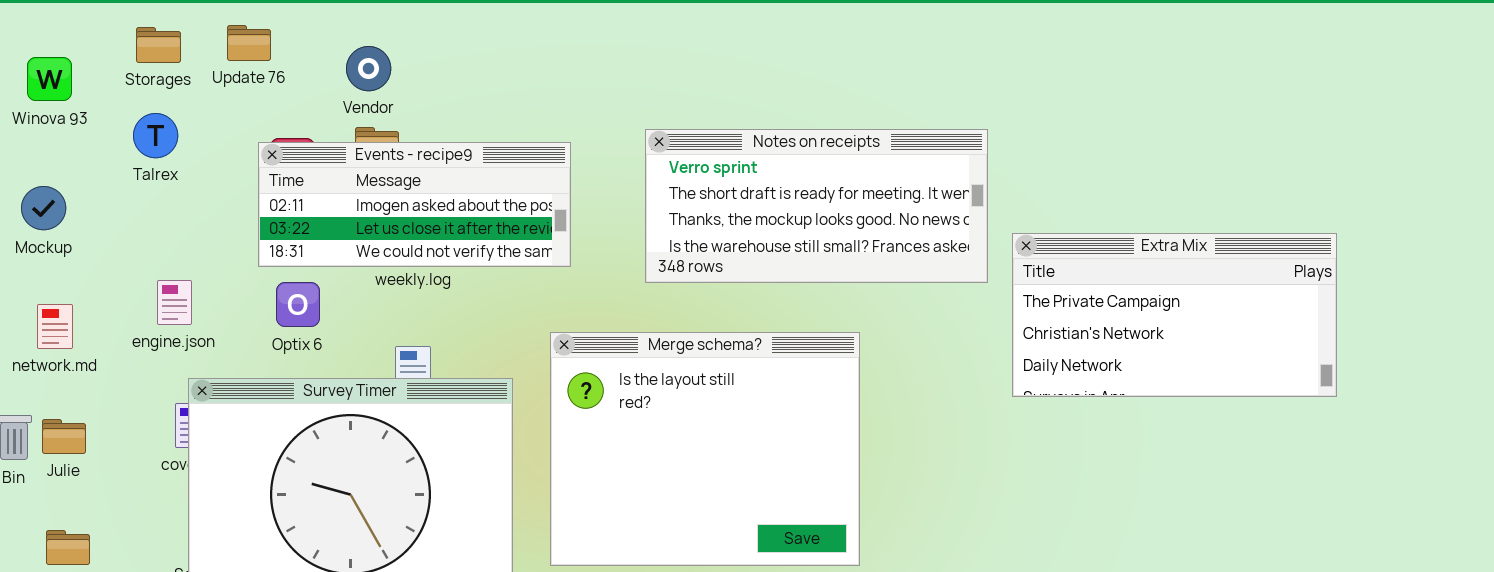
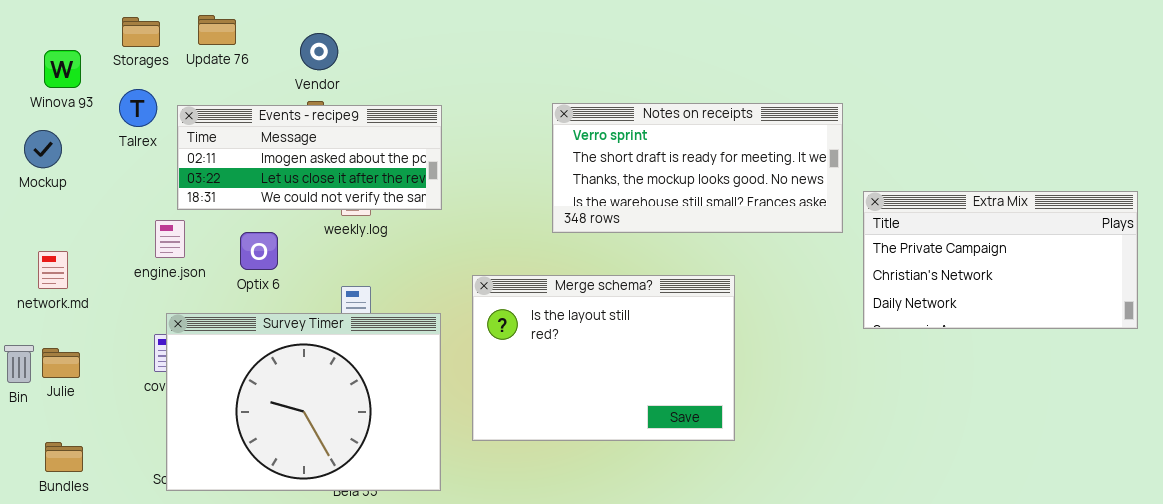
Winova 93: [27,57,72,101] -> [44,50,81,88], moved
Events - recipe9: [258,142,571,267] -> [177,105,442,210], moved
Mockup: [21,186,66,230] -> [24,130,62,168], moved
engine.json: [157,280,192,325] -> [155,220,185,258], moved
Merge schema?: [550,332,860,566] -> [472,275,735,441], resized

